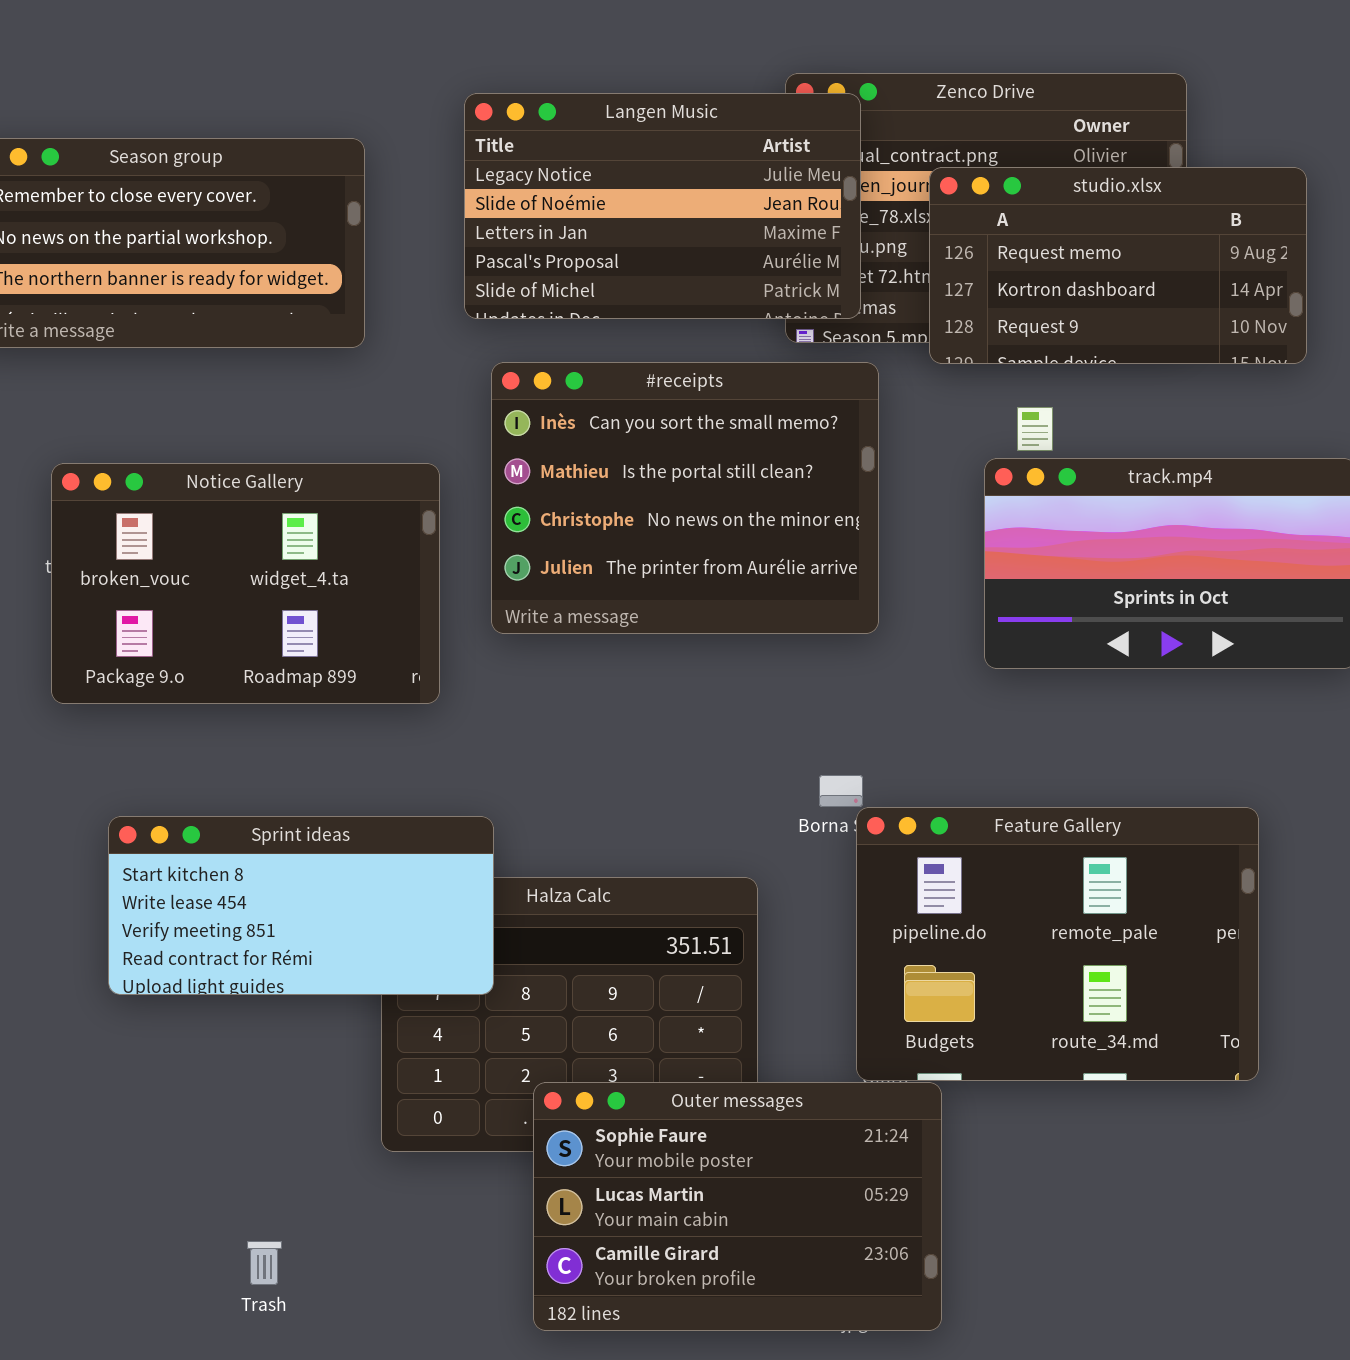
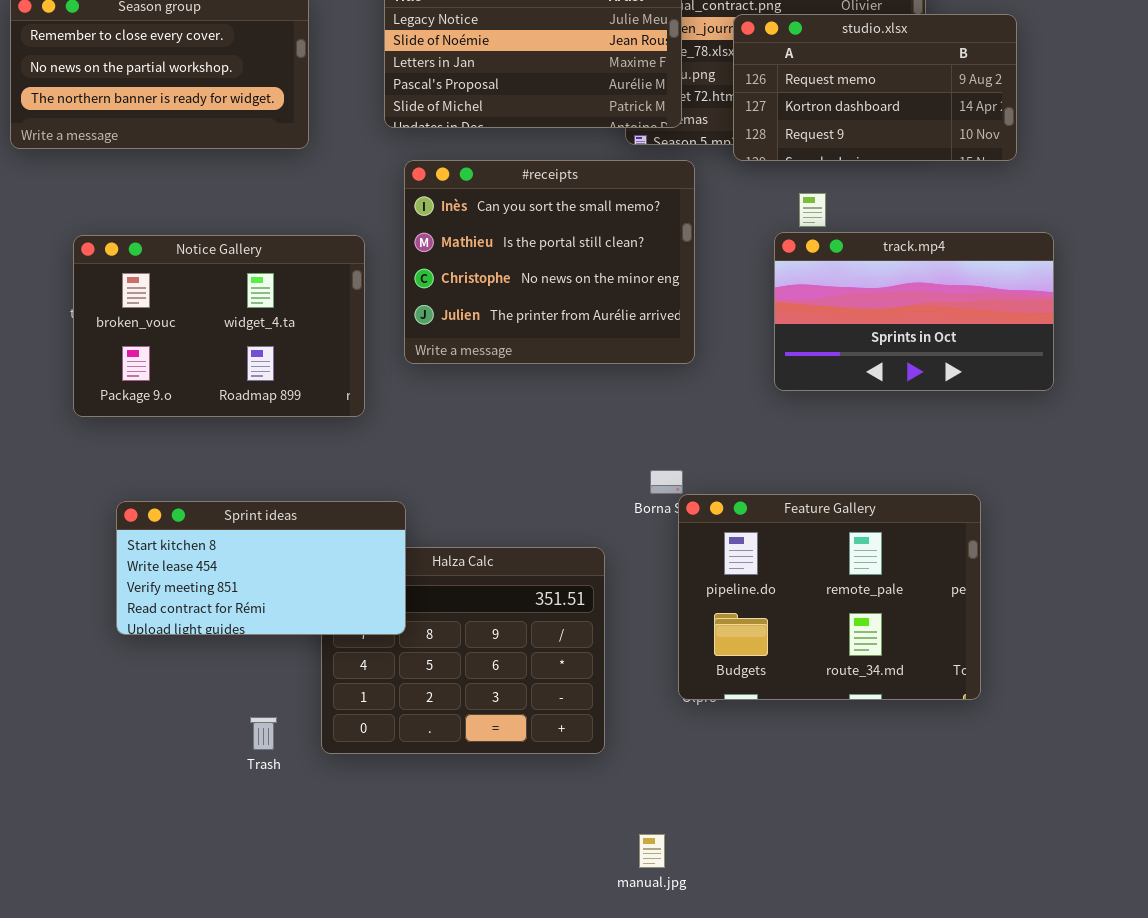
Outer messages: [533,1082,942,1331] -> none, closed
Trash: [247,1241,282,1285] -> [250,717,277,750], moved

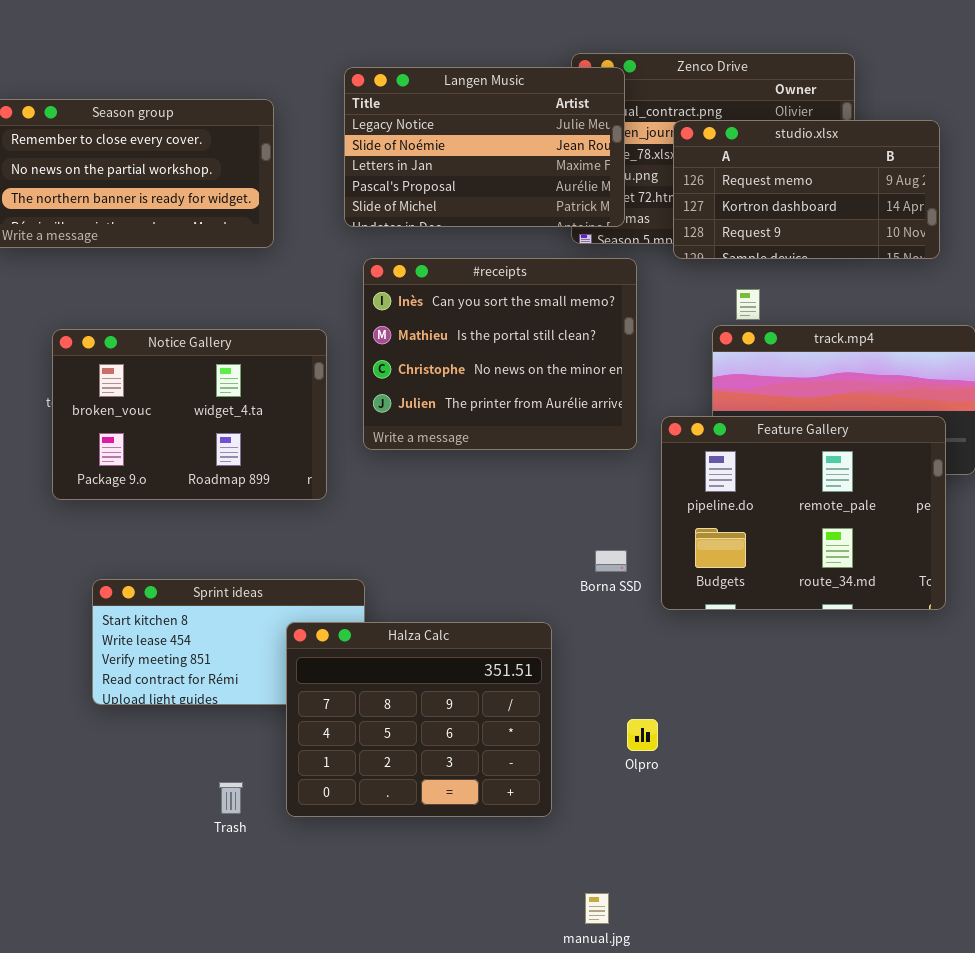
Feature Gallery: [678,494,981,700] -> [661,416,946,610], moved
Halza Calc: [321,547,605,754] -> [286,622,552,817], raised

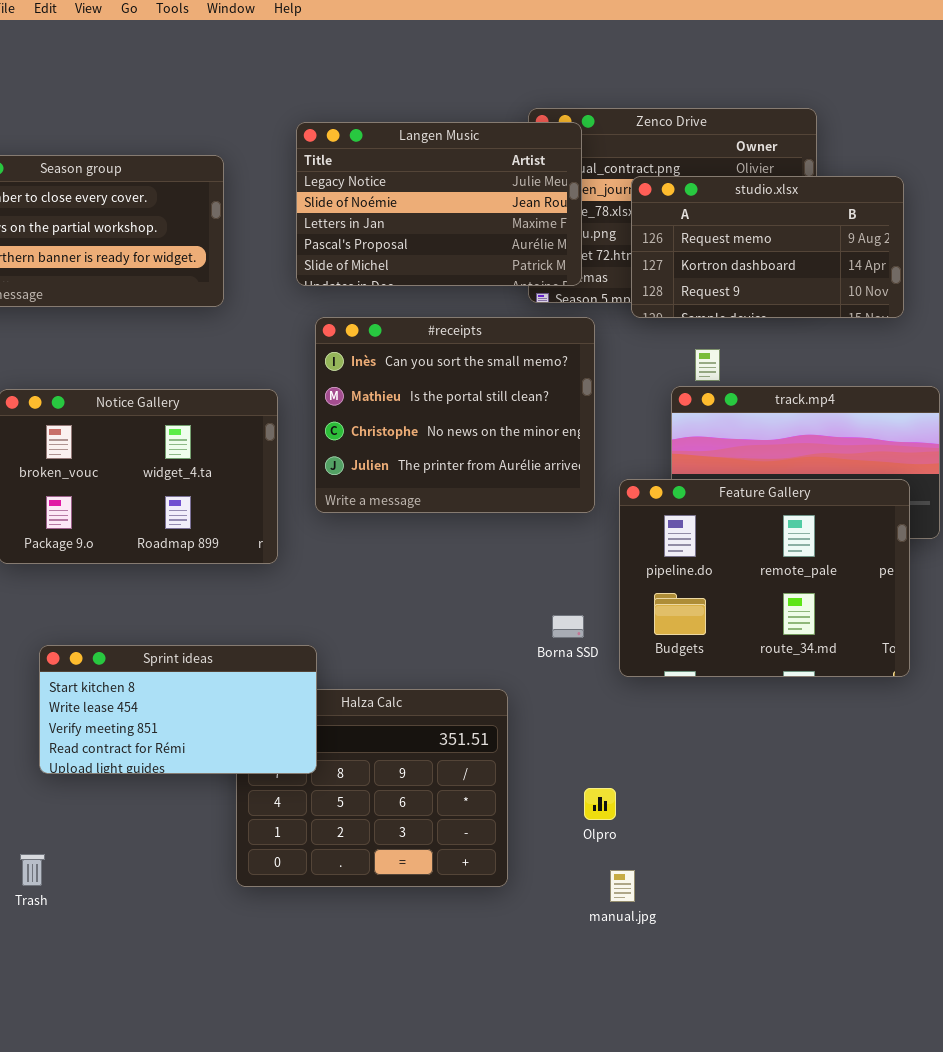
Sprint ideas: [92,579,365,705] -> [39,645,317,774], raised
Trash: [219,782,243,814] -> [20,854,45,886], moved
manual.jpg: [585,893,609,924] -> [610,870,635,902], moved

